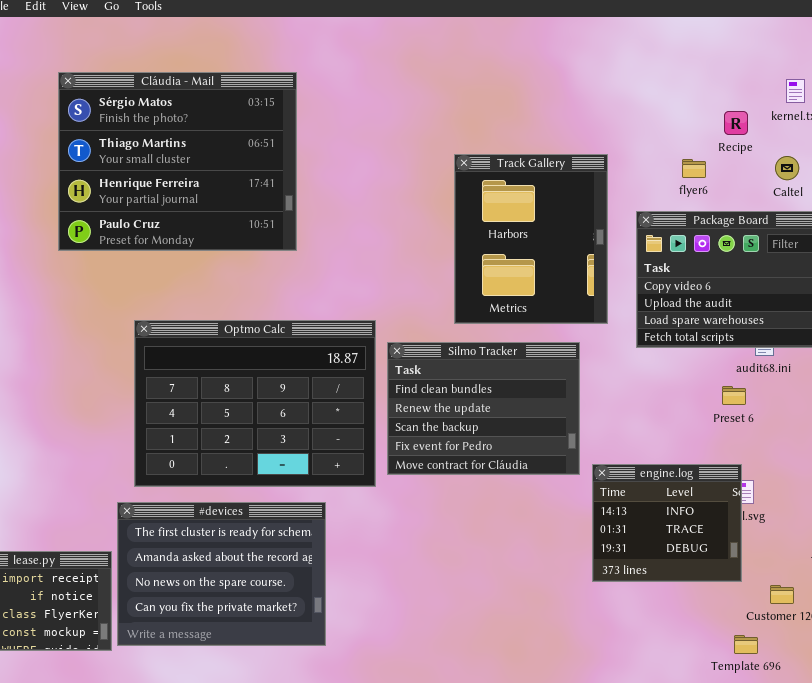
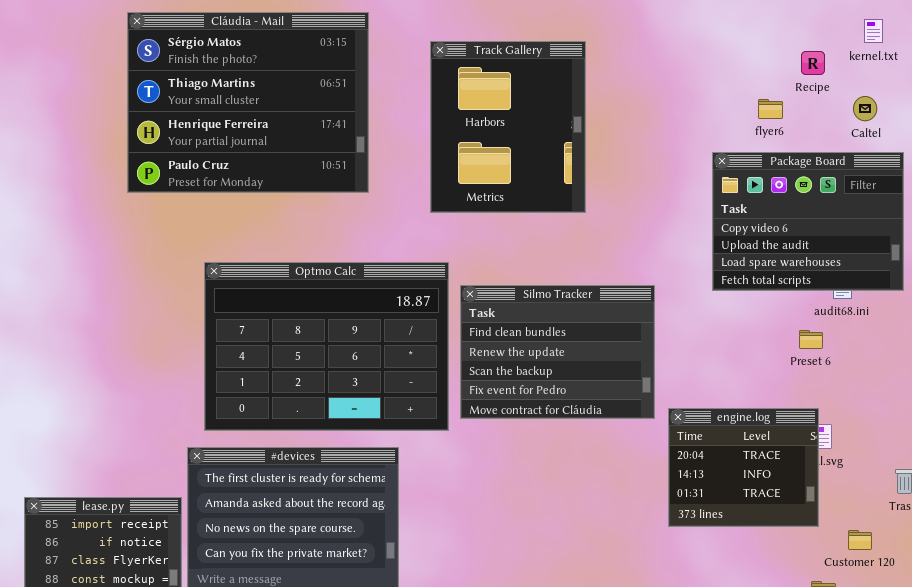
Track Gallery: [454,154,608,324] -> [430,41,586,213], moved
engine.log: [592,464,742,582] -> [668,408,819,527], scrolled up 1 row

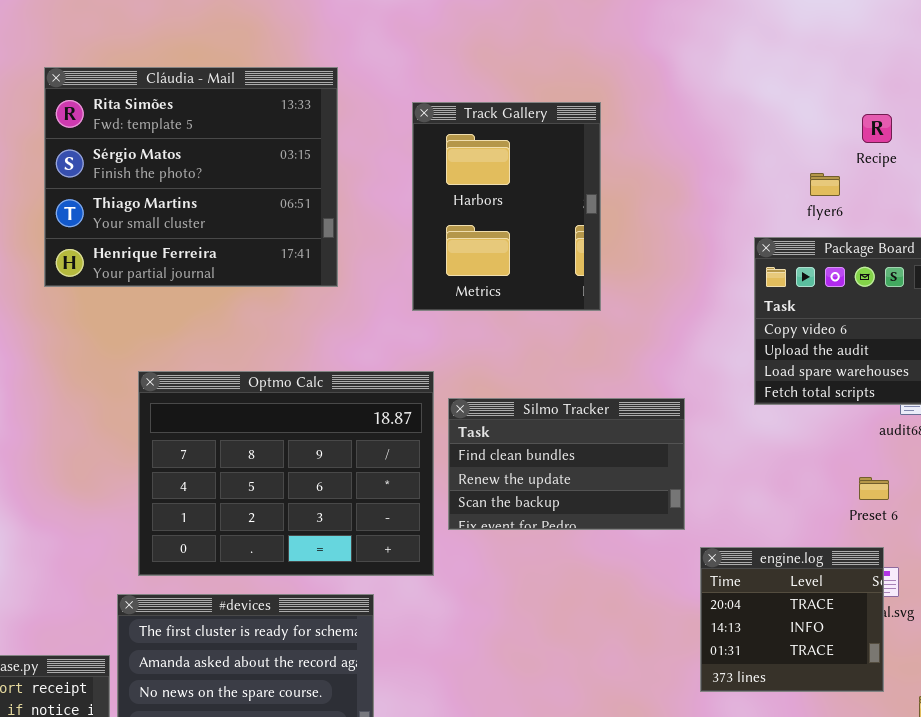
Cláudia - Mail: [127,12,369,193] -> [44,67,338,287], scrolled up 1 row
Silmo Tracker: [460,285,655,419] -> [448,398,685,530], resized
Preset 6: [799,330,823,349] -> [859,477,889,500], moved

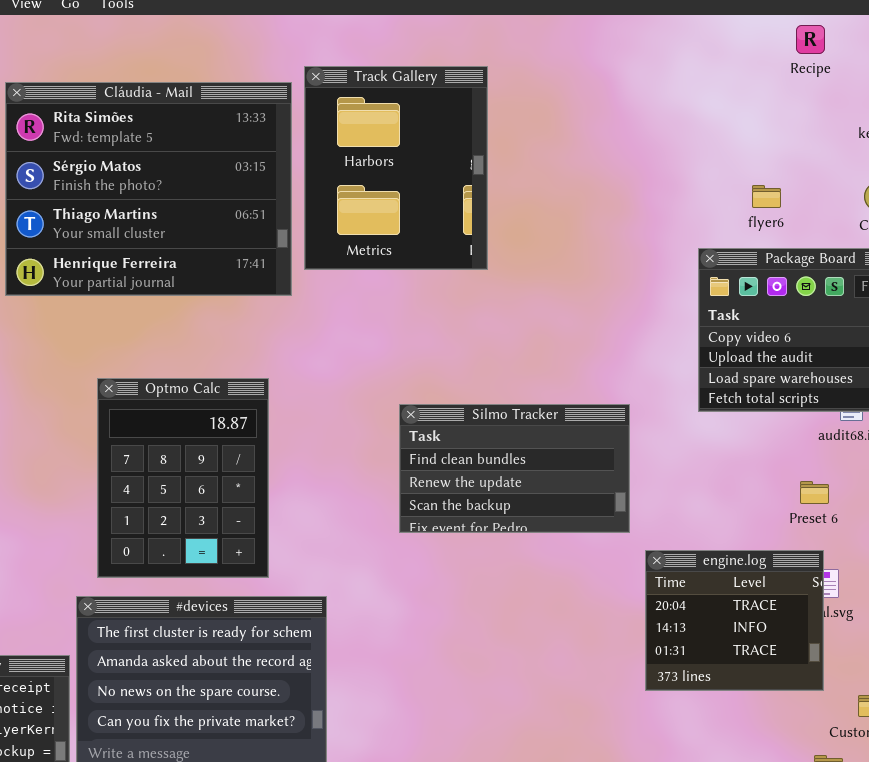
Track Gallery: [412,102,601,311] -> [304,66,488,270], moved
Recipe: [862,114,892,143] -> [796,25,825,54], moved
Optmo Calc: [138,371,434,576] -> [97,378,269,578], resized

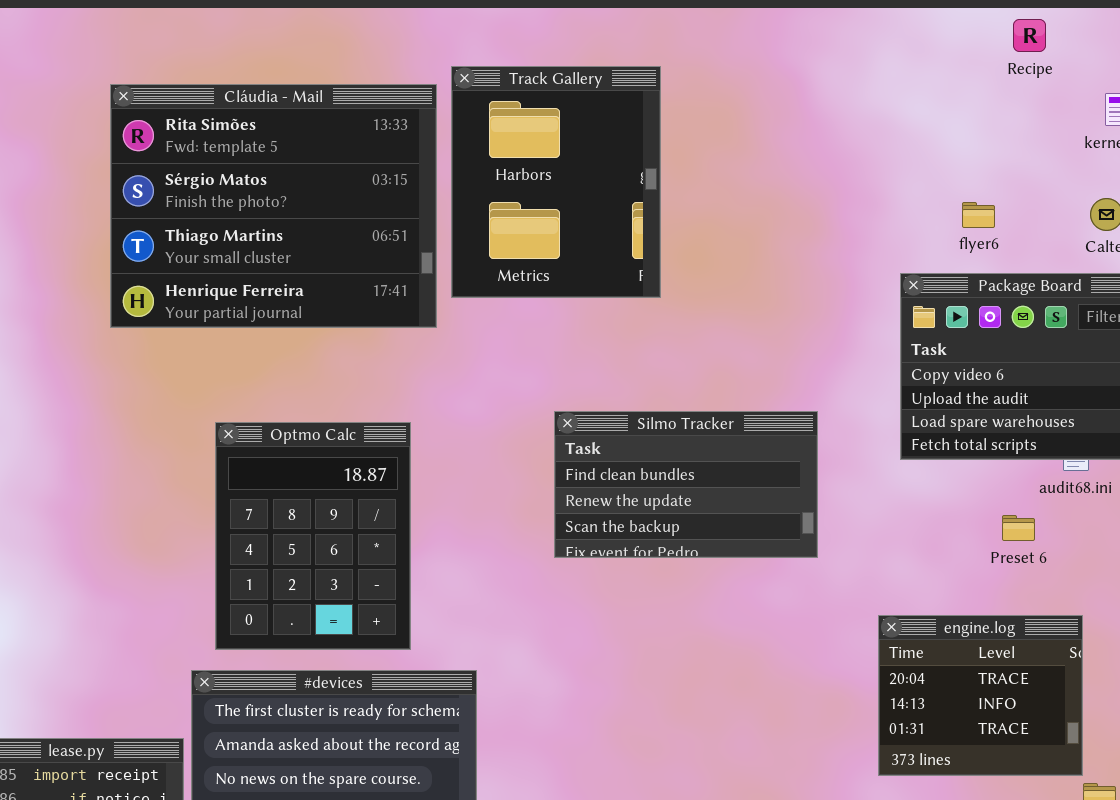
Silmo Tracker: [399,404,630,533] -> [554,411,818,558], moved
Preset 6: [800,481,829,504] -> [1002,515,1035,541], moved
engine.log: [645,550,824,691] -> [878,615,1083,776], moved

